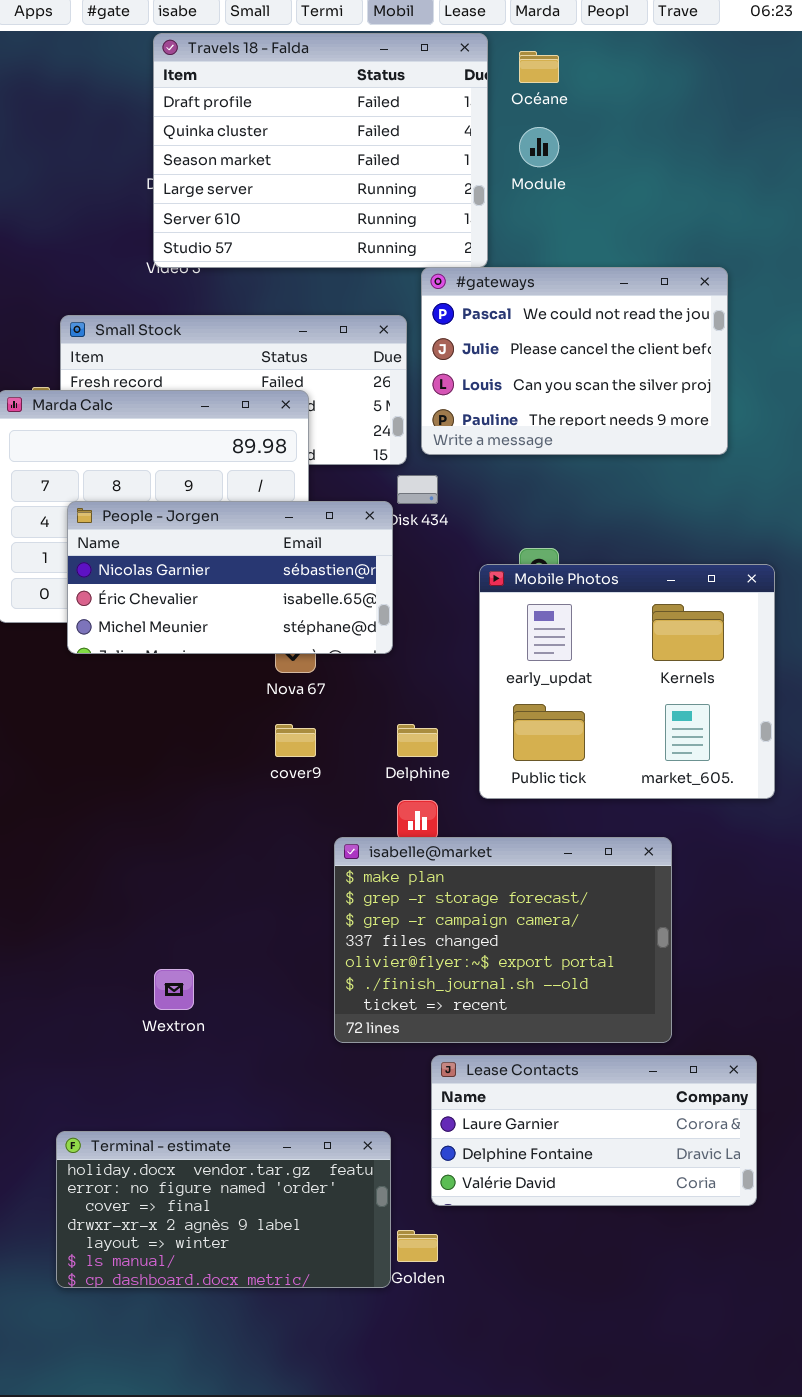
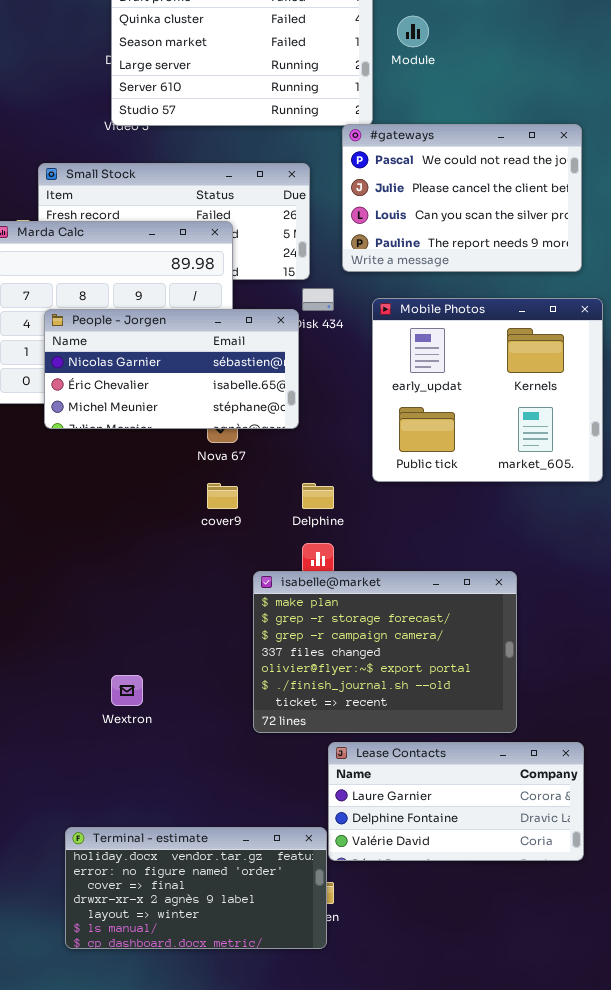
#gateways: [421,267,728,455] -> [342,124,582,272], moved
Mobile Photos: [479,564,775,799] -> [372,298,603,482], moved
Terminal - estimate: [56,1131,391,1288] -> [65,827,327,949], moved

